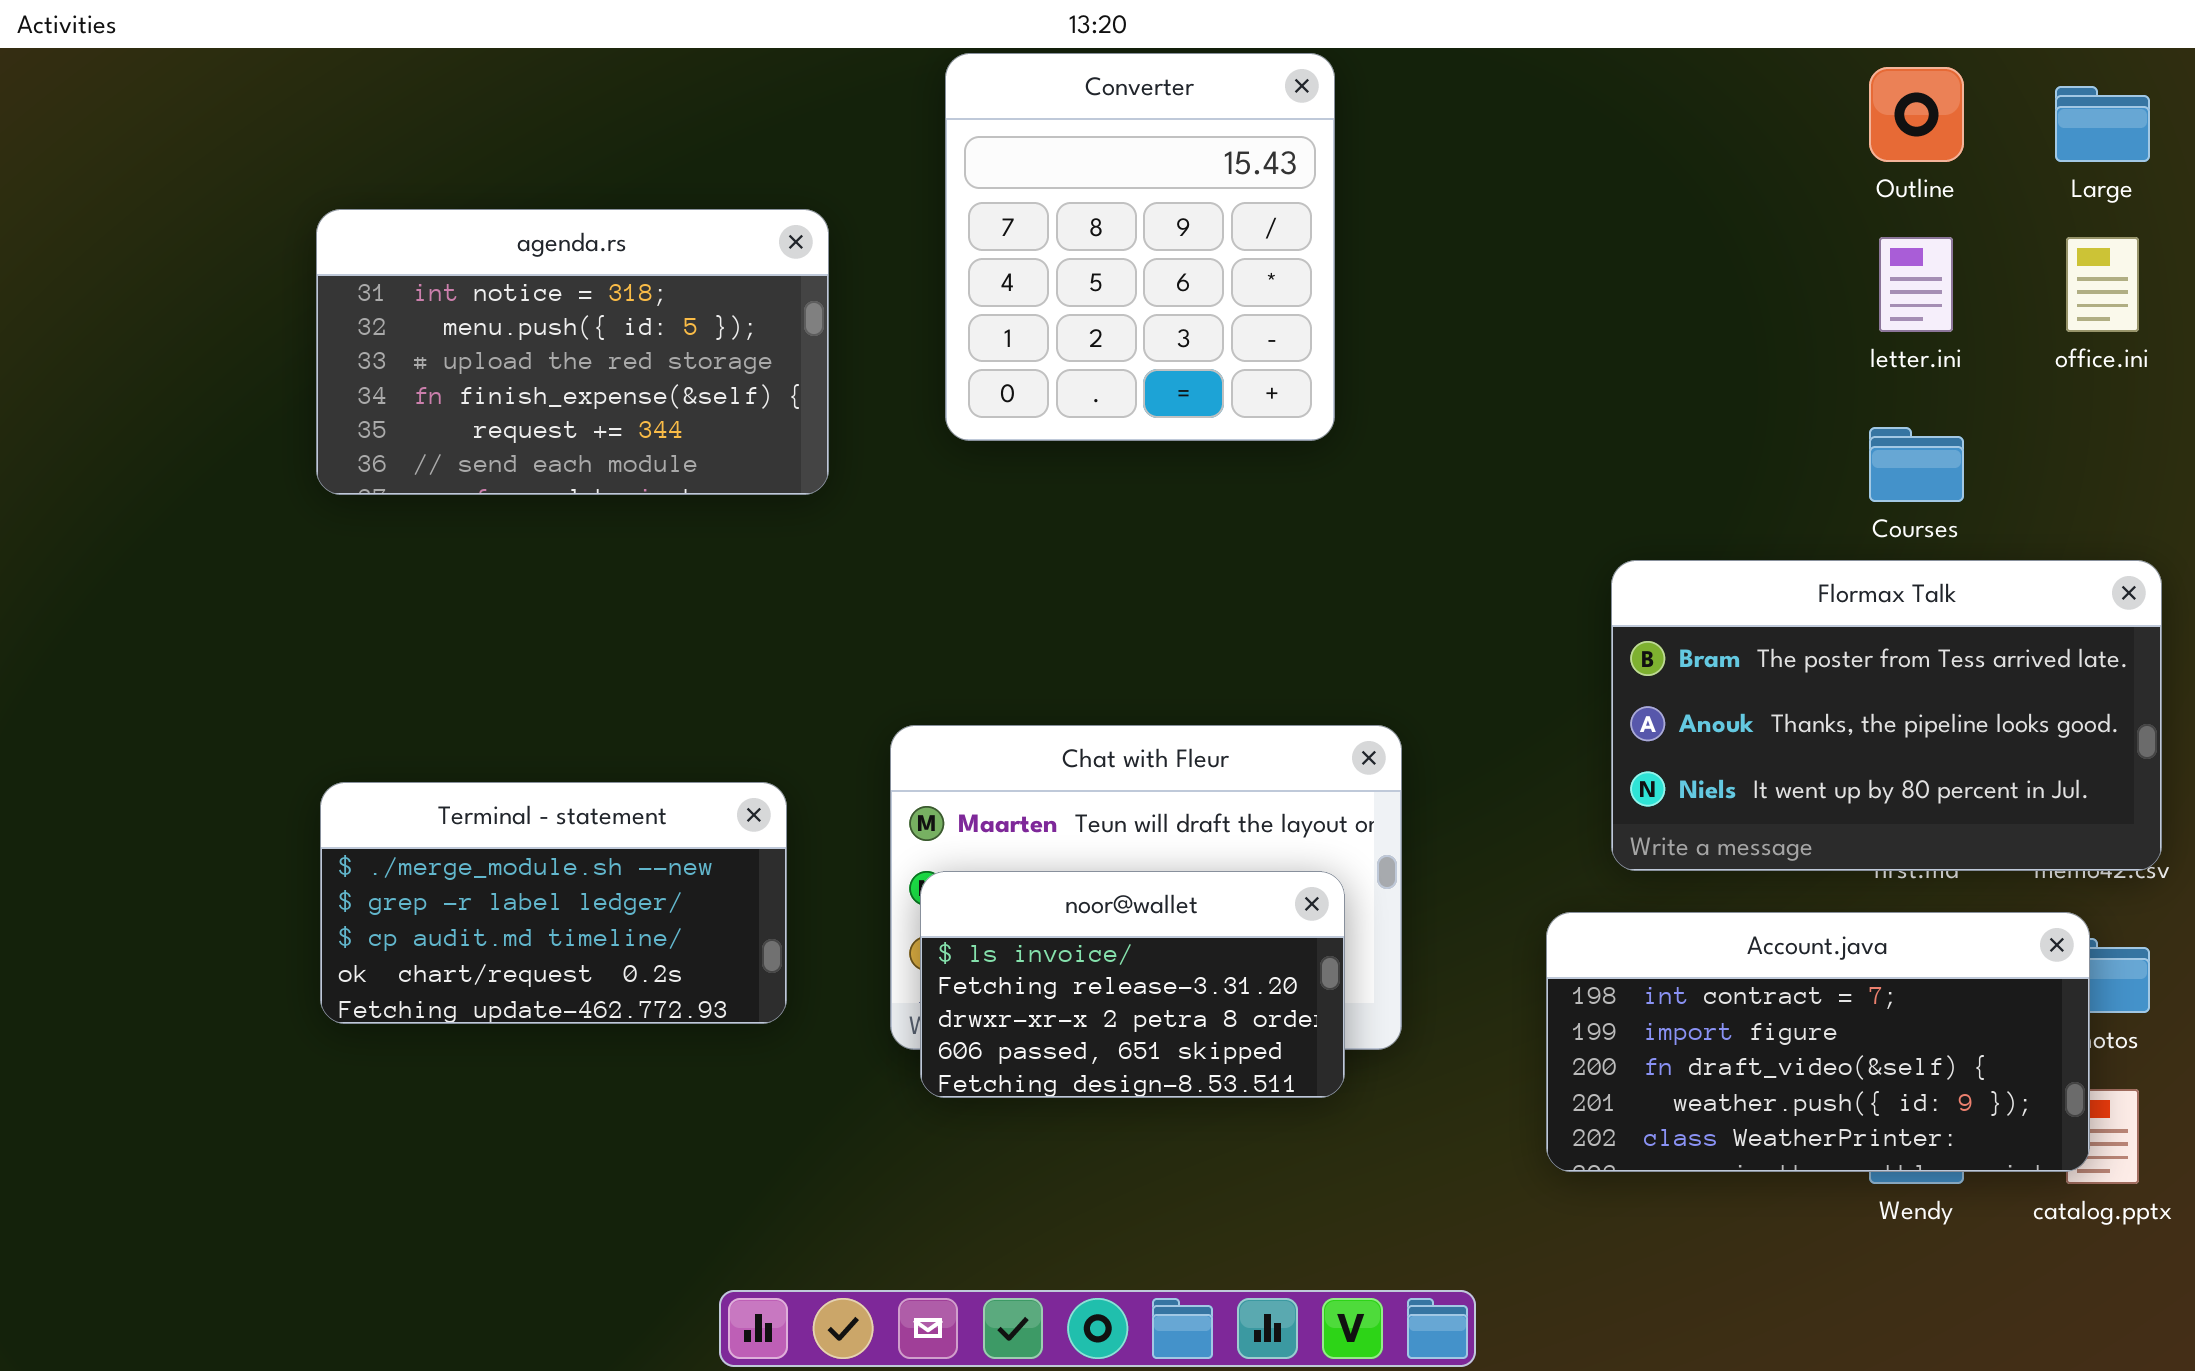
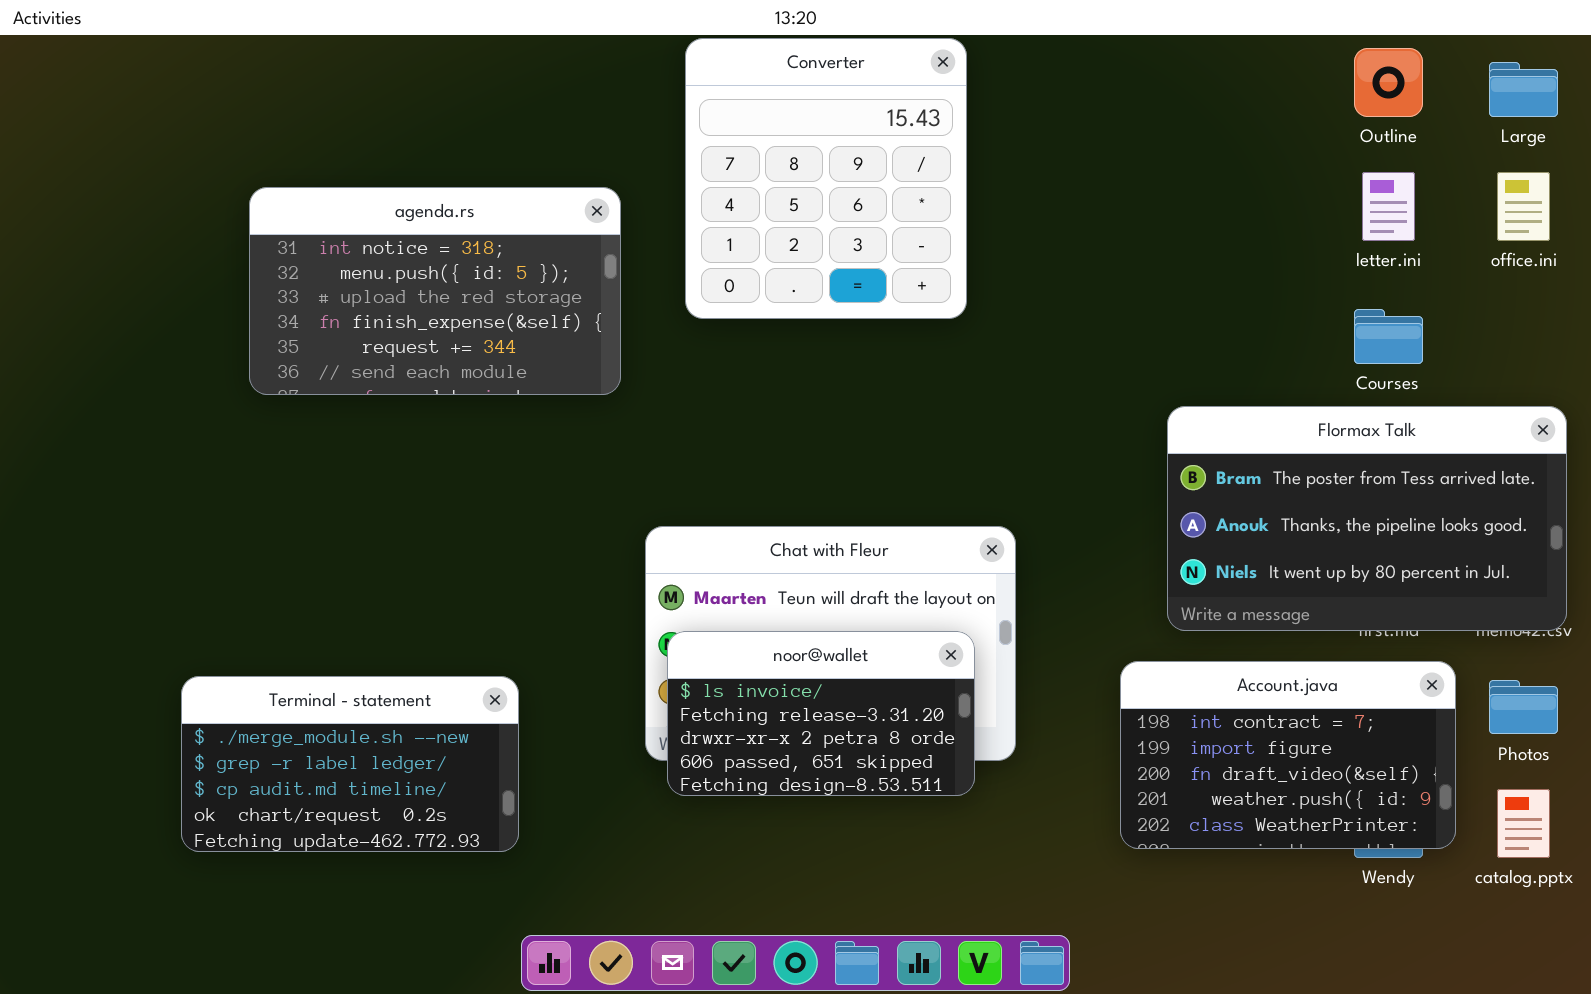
agenda.rs: [316,209,829,495] -> [249,187,621,395], moved
Terminal - statement: [320,782,787,1024] -> [181,676,519,852], moved
Account.java: [1546,912,2090,1172] -> [1120,661,1456,849], resized

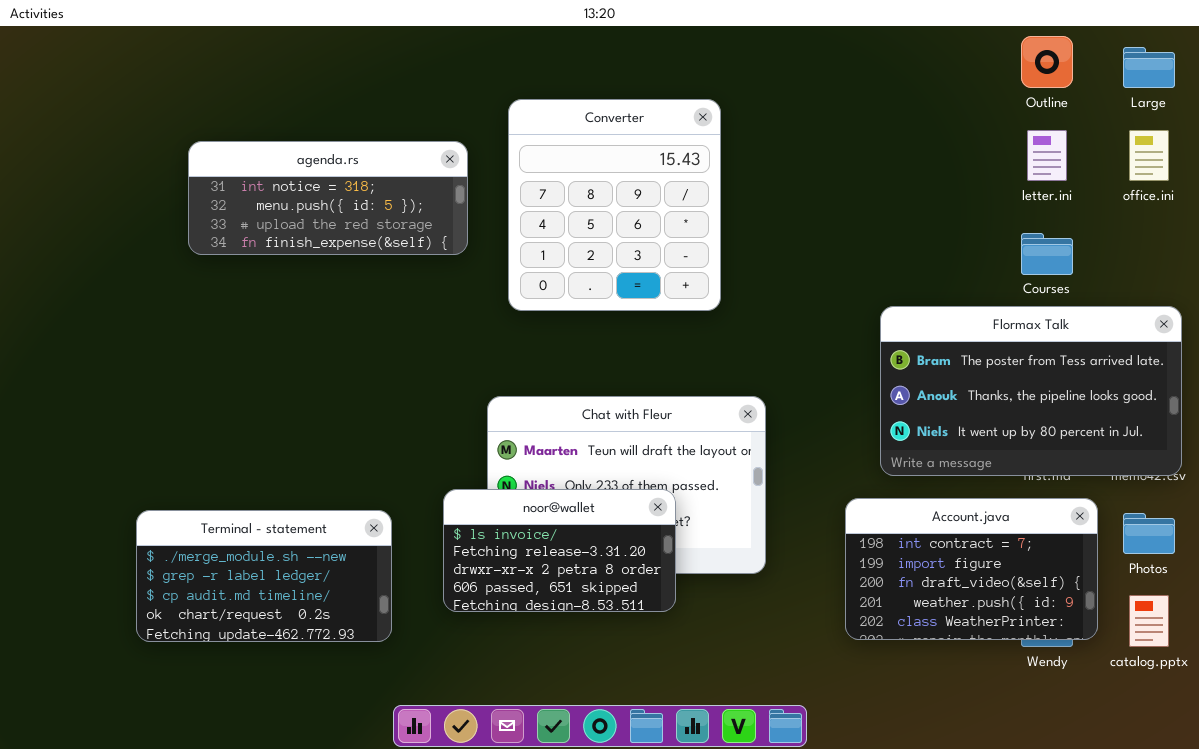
Converter: [685,38,967,319] -> [508,99,721,311], moved
agenda.rs: [249,187,621,395] -> [188,141,468,255], resized
noor@wallet: [667,631,975,796] -> [443,489,676,612], moved

